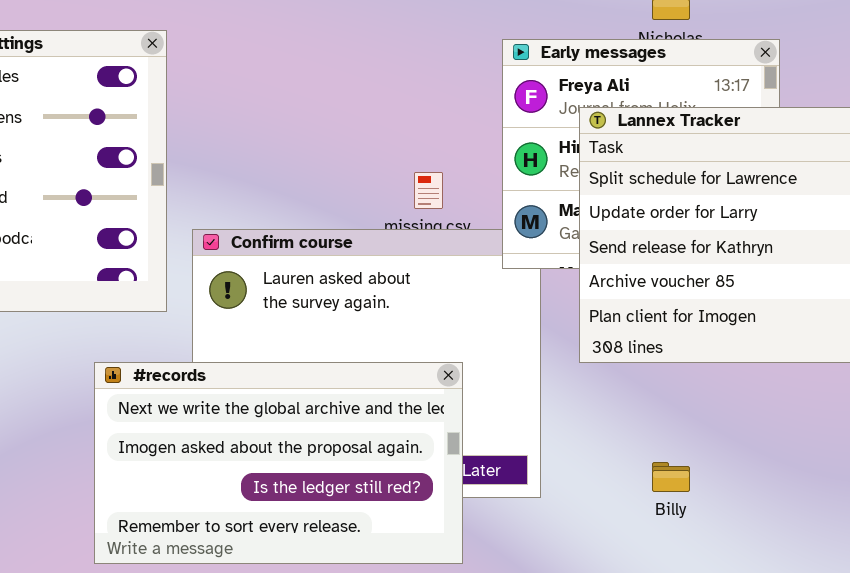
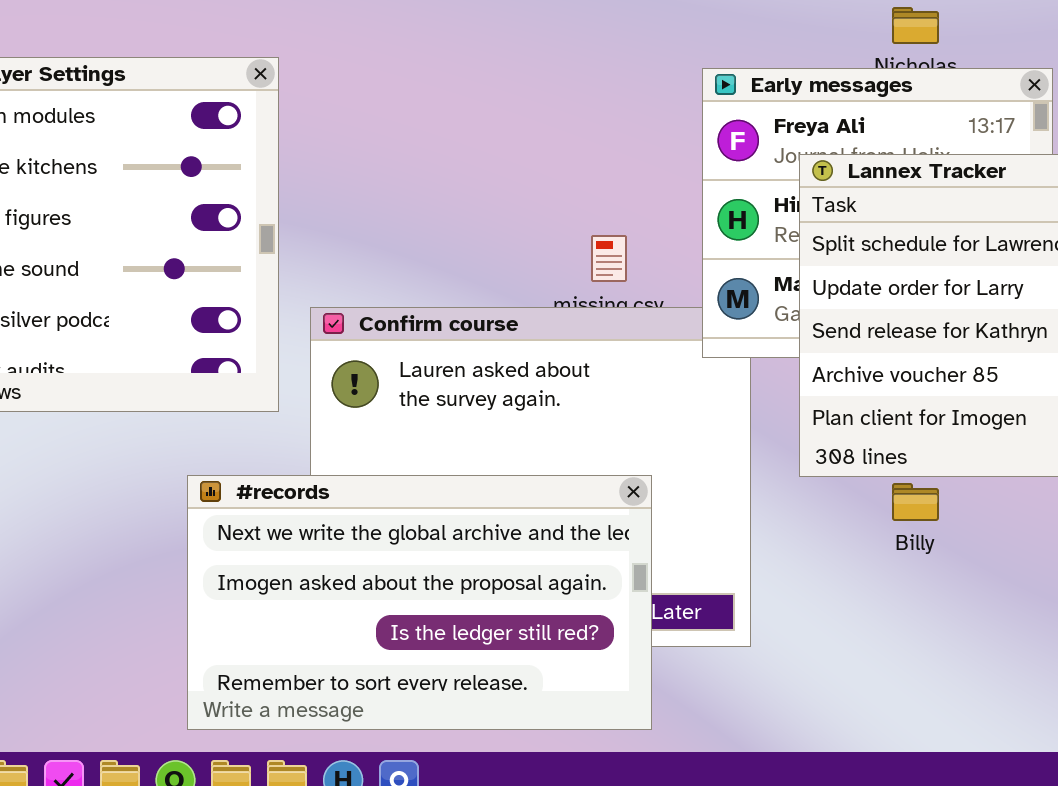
Billy: [652,462,690,492] -> [892,483,939,521], moved

